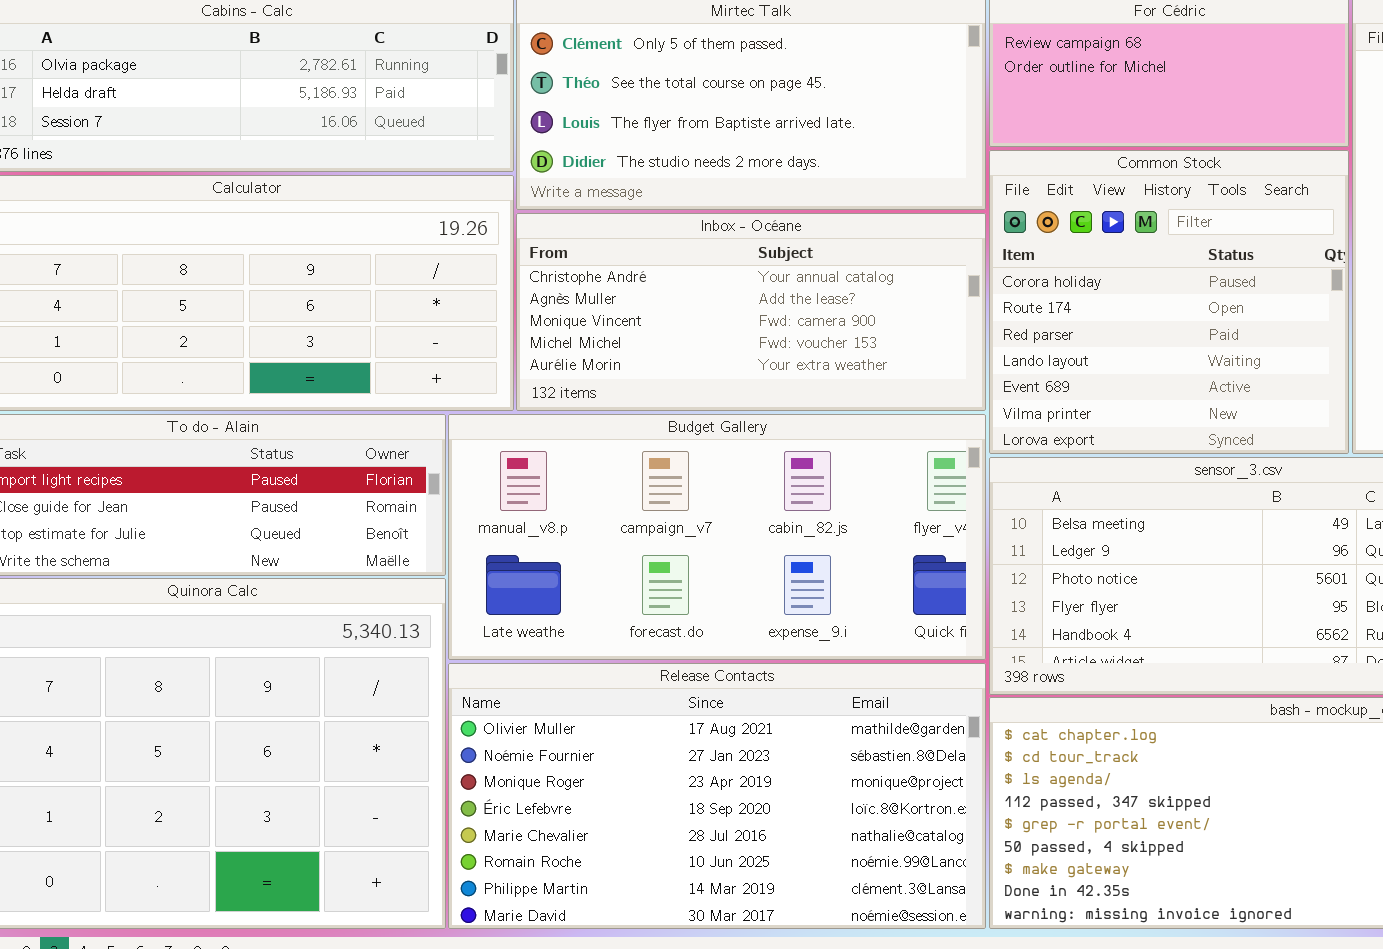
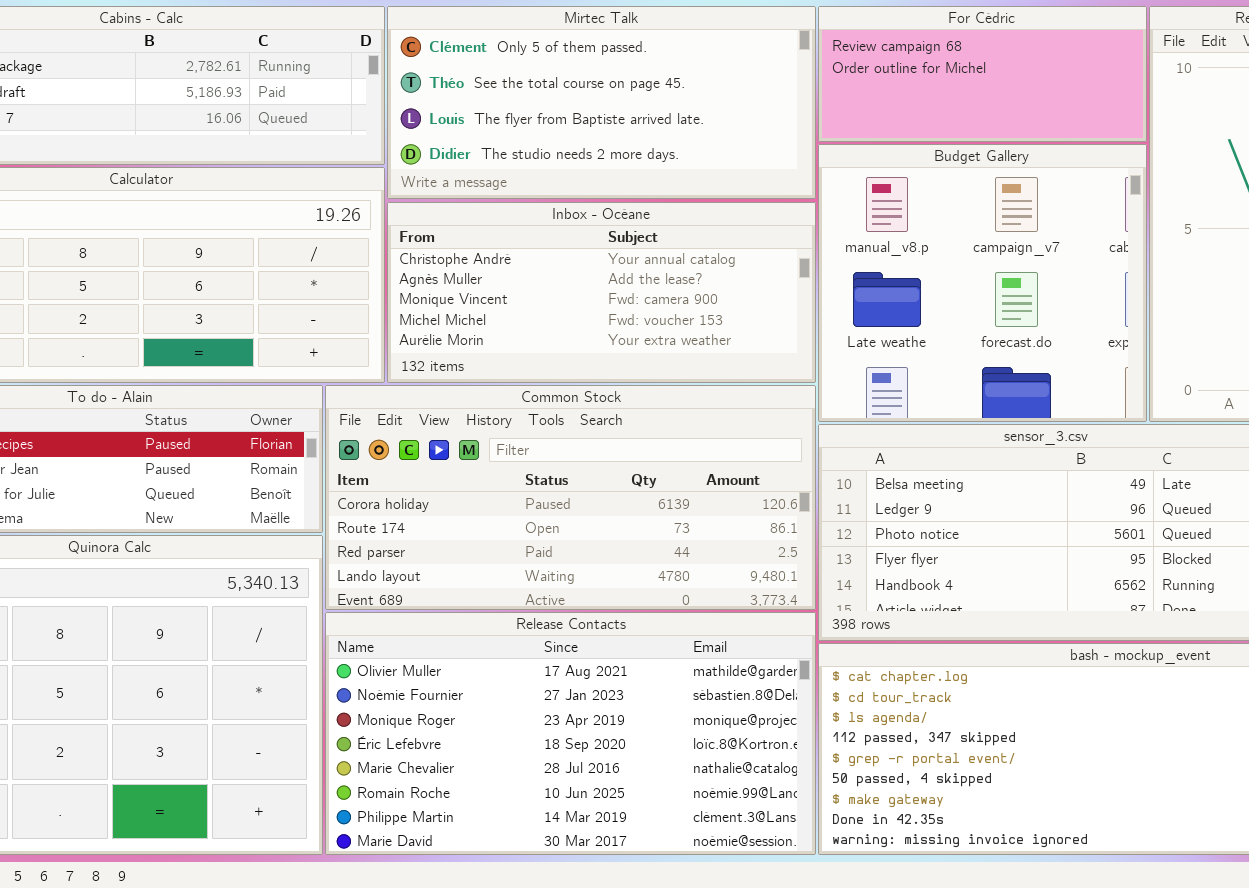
Common Stock: [989,150,1349,454] -> [325,385,816,610], moved, resized
Budget Gallery: [448,414,986,660] -> [818,144,1147,422], moved, resized

